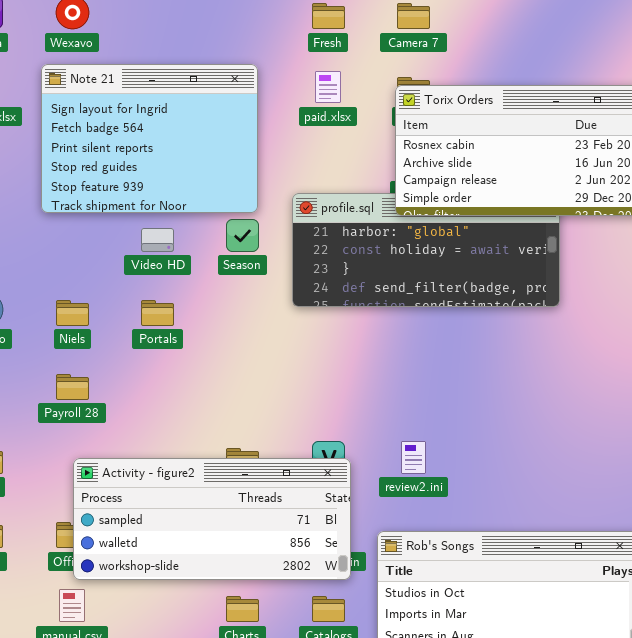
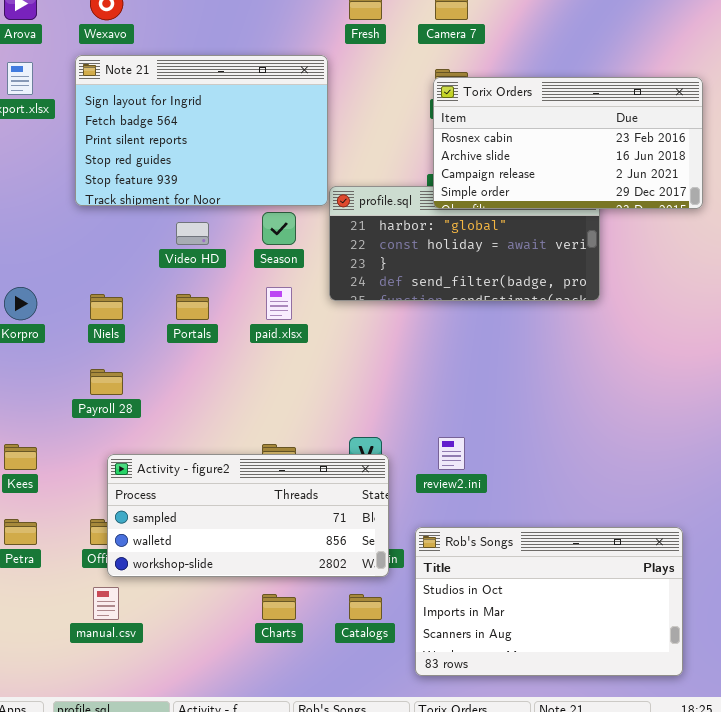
Note 21: [41,64,258,213] -> [75,55,328,206], resized
paid.xlsx: [315,71,341,103] -> [266,287,292,320], moved

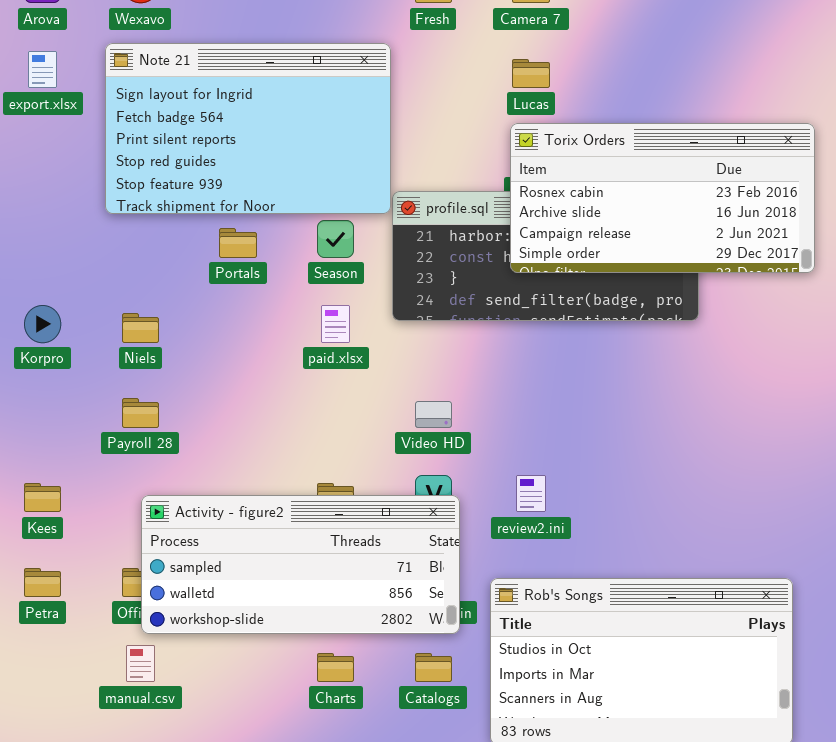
Torix Orders: [433,77,703,209] -> [510,123,815,273], moved
Video HD: [176,222,209,245] -> [415,401,452,428], moved
Portals: [176,294,209,320] -> [219,228,257,258], moved

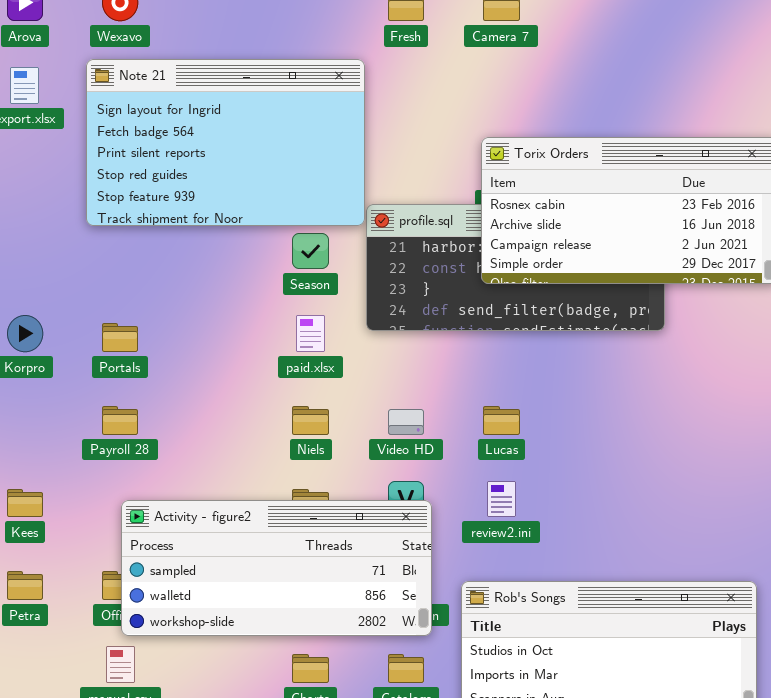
Lucas: [512,59,550,88] -> [483,406,520,435], moved
Portals: [219,228,257,258] -> [102,323,138,352], moved
Niels: [122,313,159,343] -> [292,406,329,435], moved

